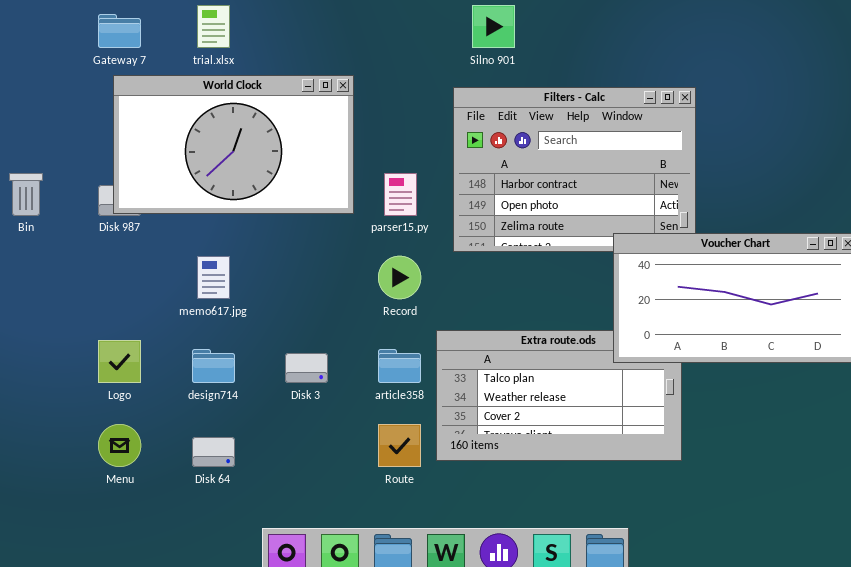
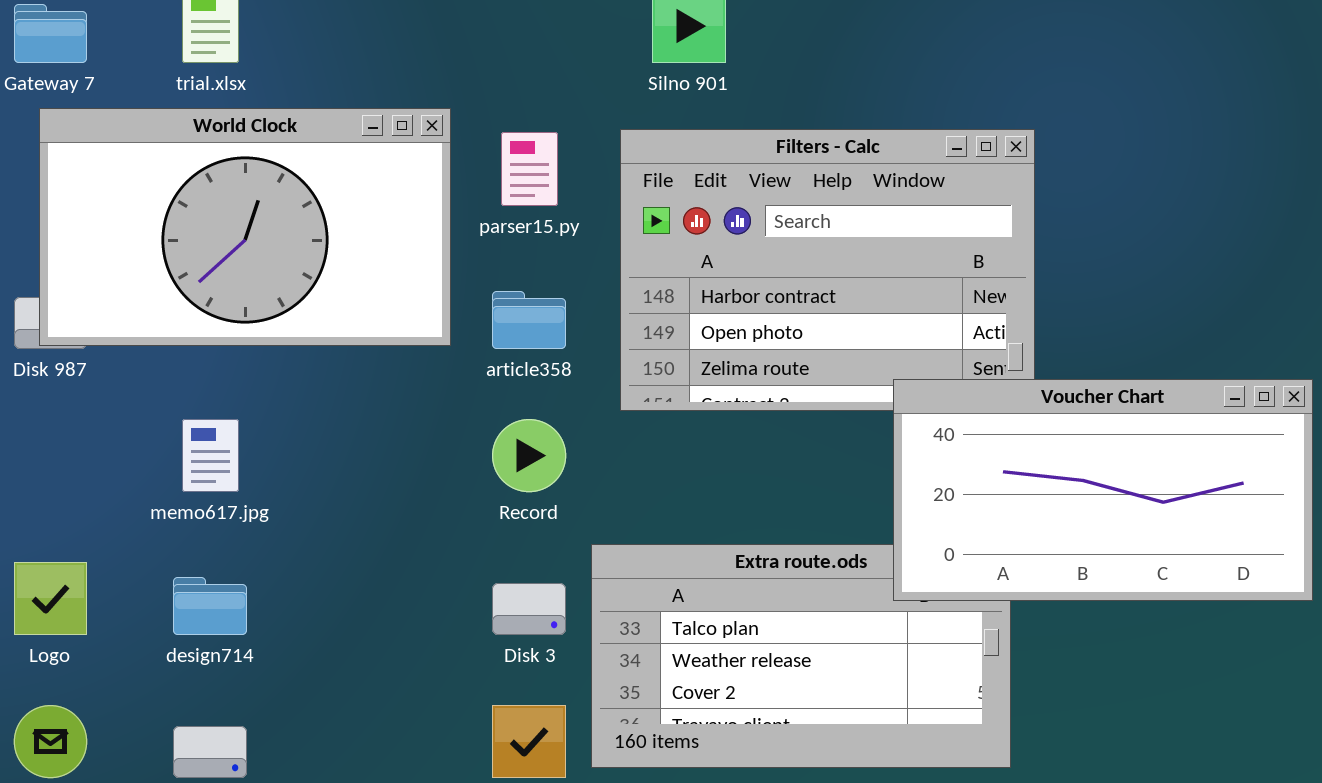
parser15.py: [384,173,417,216] -> [501,132,558,206], moved
article358: [378,349,421,383] -> [492,291,566,349], moved
Disk 3: [285,353,328,383] -> [492,583,566,635], moved

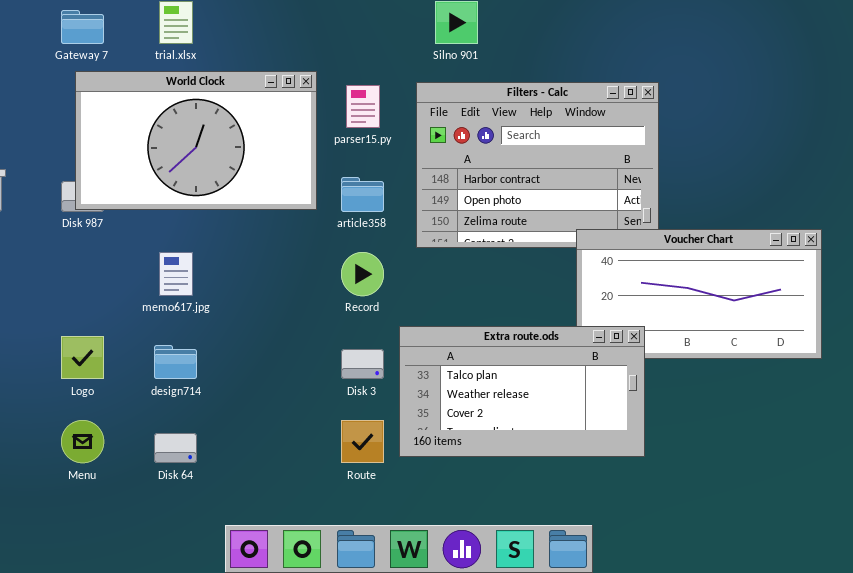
Extra route.ods: [591,544,1011,768] -> [399,326,645,457], raised

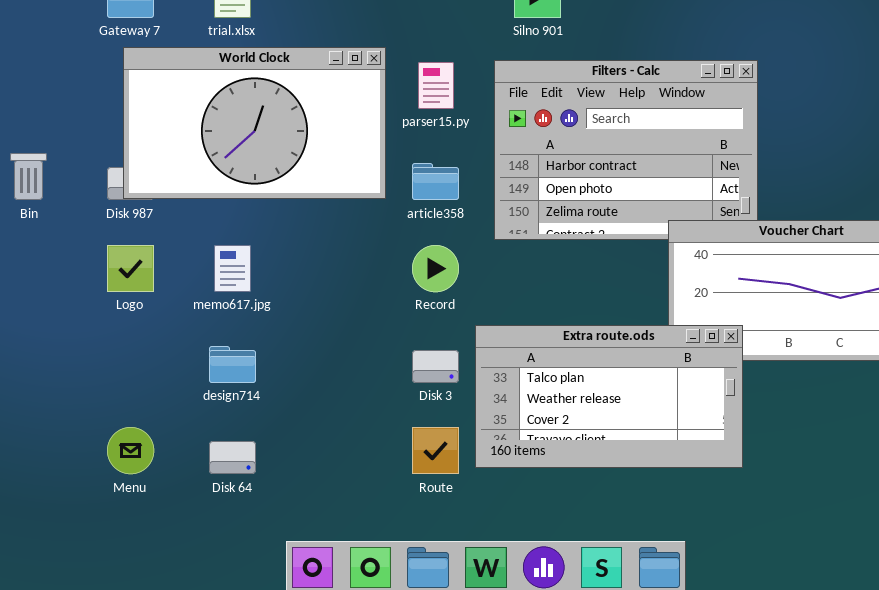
Logo: [61,336,104,379] -> [107,245,154,292], moved

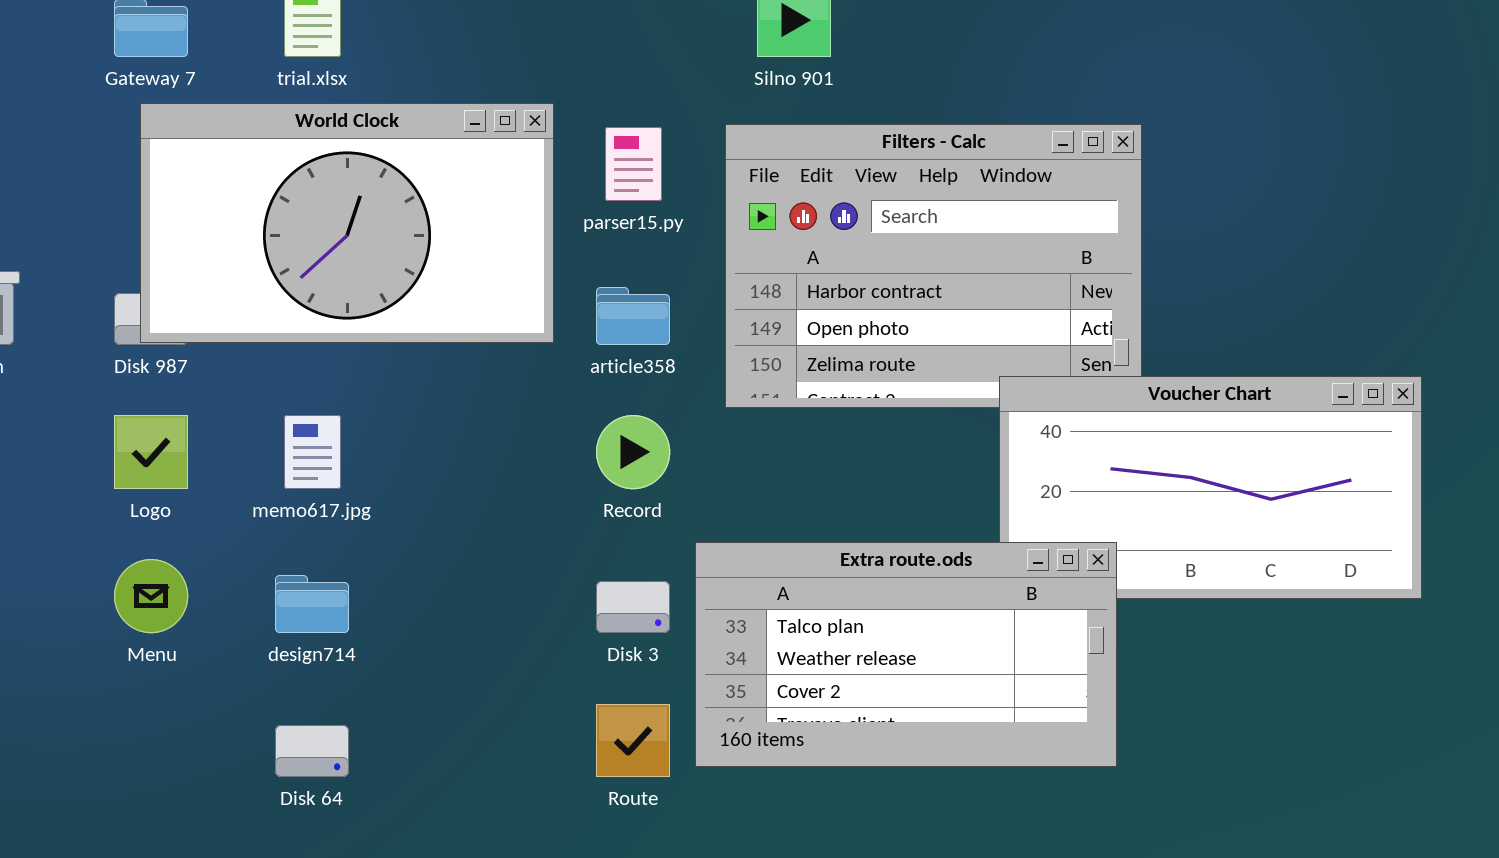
Menu: [107,427,154,474] -> [114,559,188,633], moved

